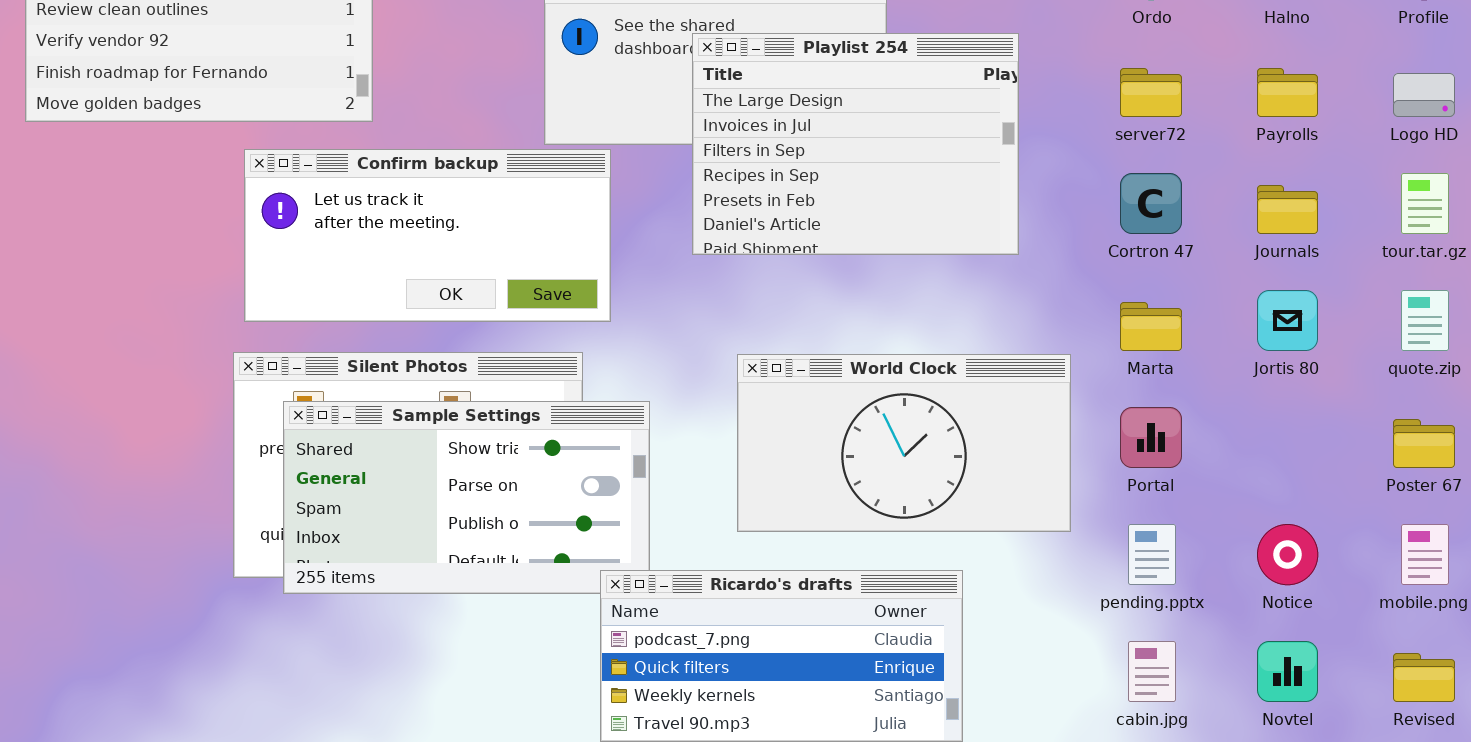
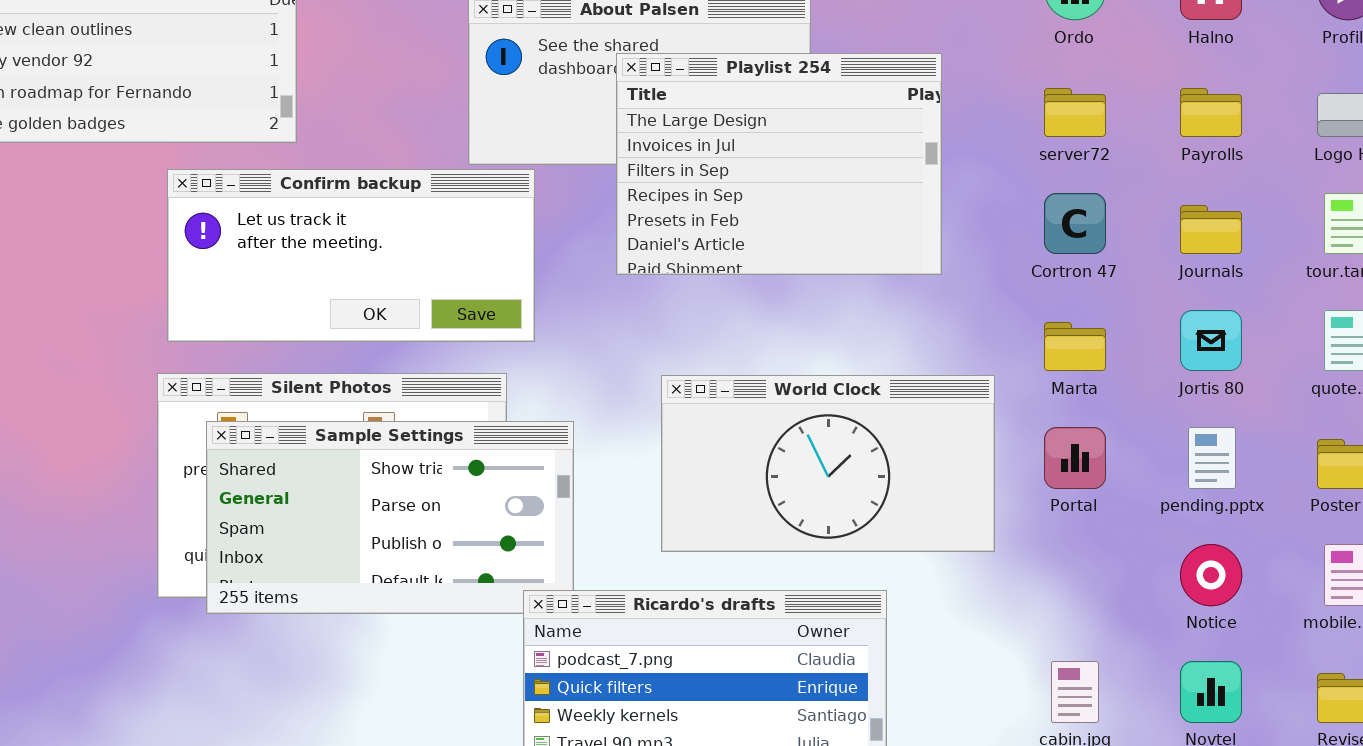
pending.pptx: [1128,524,1176,585] -> [1188,427,1236,489], moved

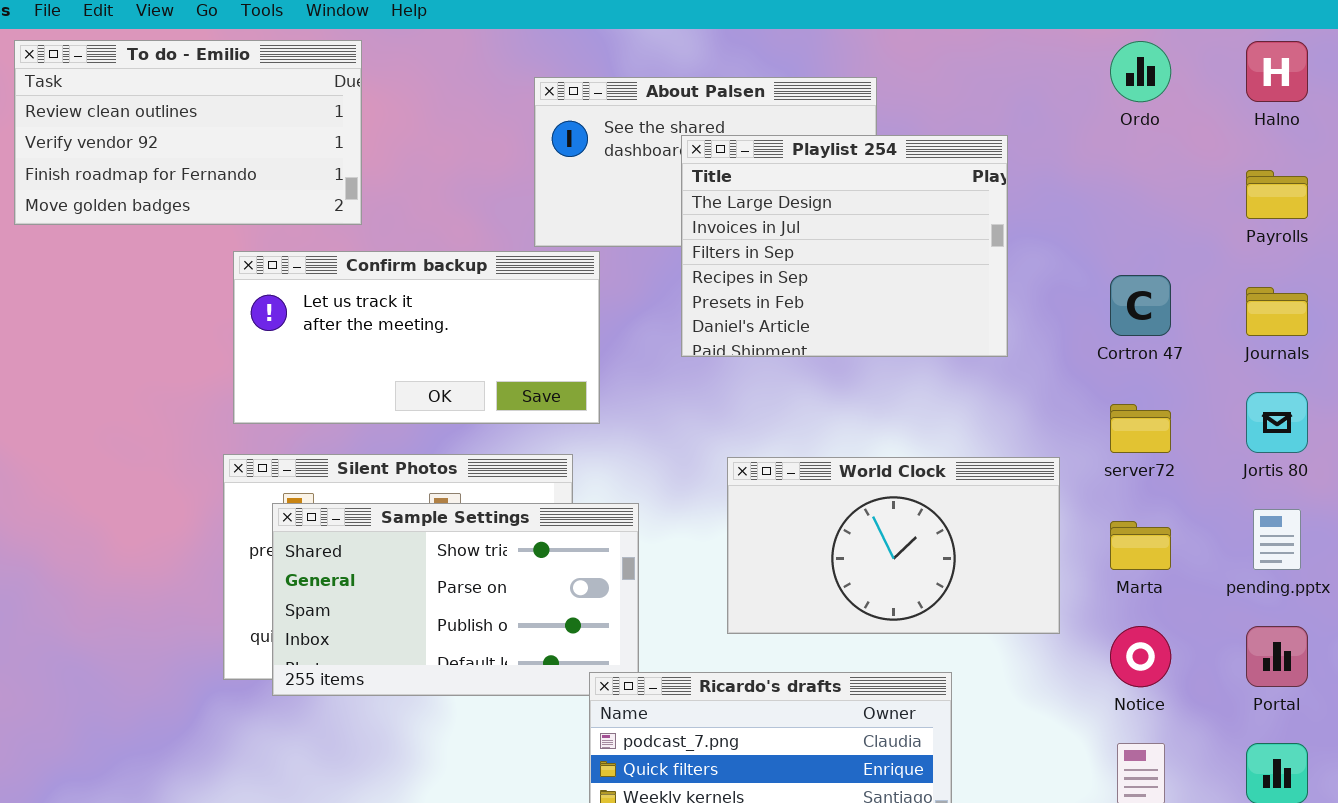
server72: [1044,88,1106,137] -> [1110,404,1171,453], moved
Marta: [1044,322,1106,371] -> [1110,521,1171,570], moved
Portal: [1044,427,1106,489] -> [1246,626,1308,687], moved
Notice: [1180,544,1242,606] -> [1110,626,1171,687], moved

